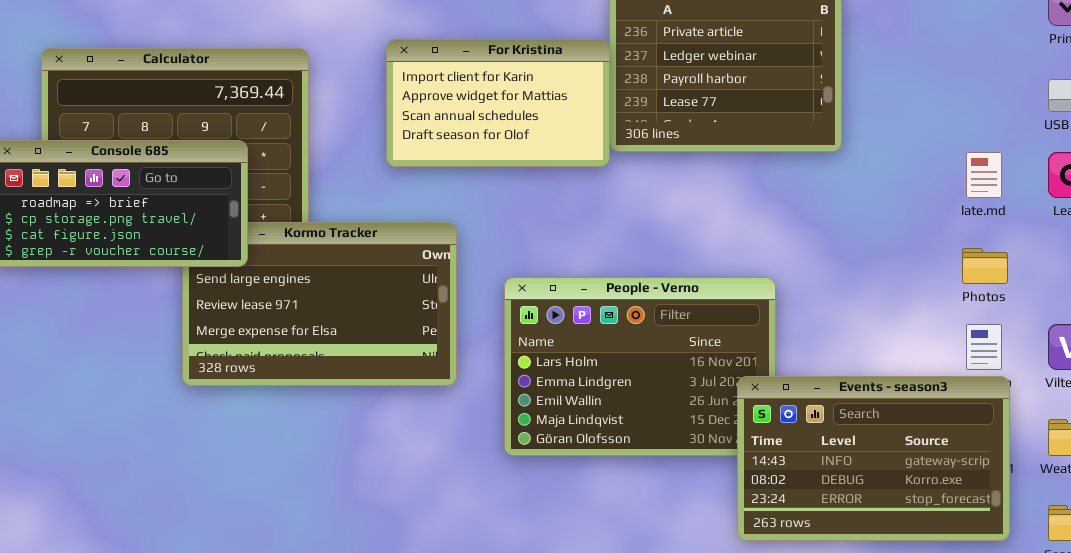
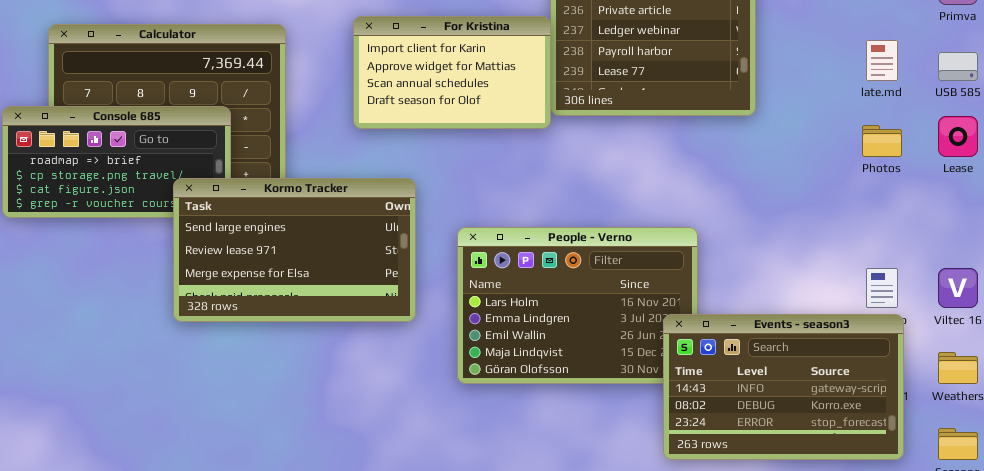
late.md: [966,152,1002,198] -> [866,40,898,81], moved
Kormo Tracker: [182,222,457,386] -> [173,178,416,322], raised
Photos: [962,248,1008,284] -> [862,125,902,157], moved

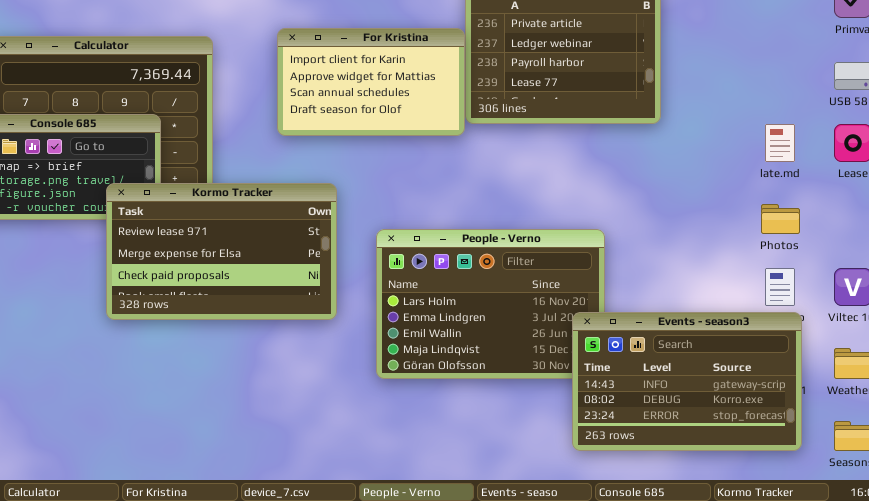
late.md: [866,40,898,81] -> [765,124,795,162], moved
Photos: [862,125,902,157] -> [761,204,800,234], moved
Kormo Tracker: [173,178,416,322] -> [106,183,337,320], scrolled down 1 row

